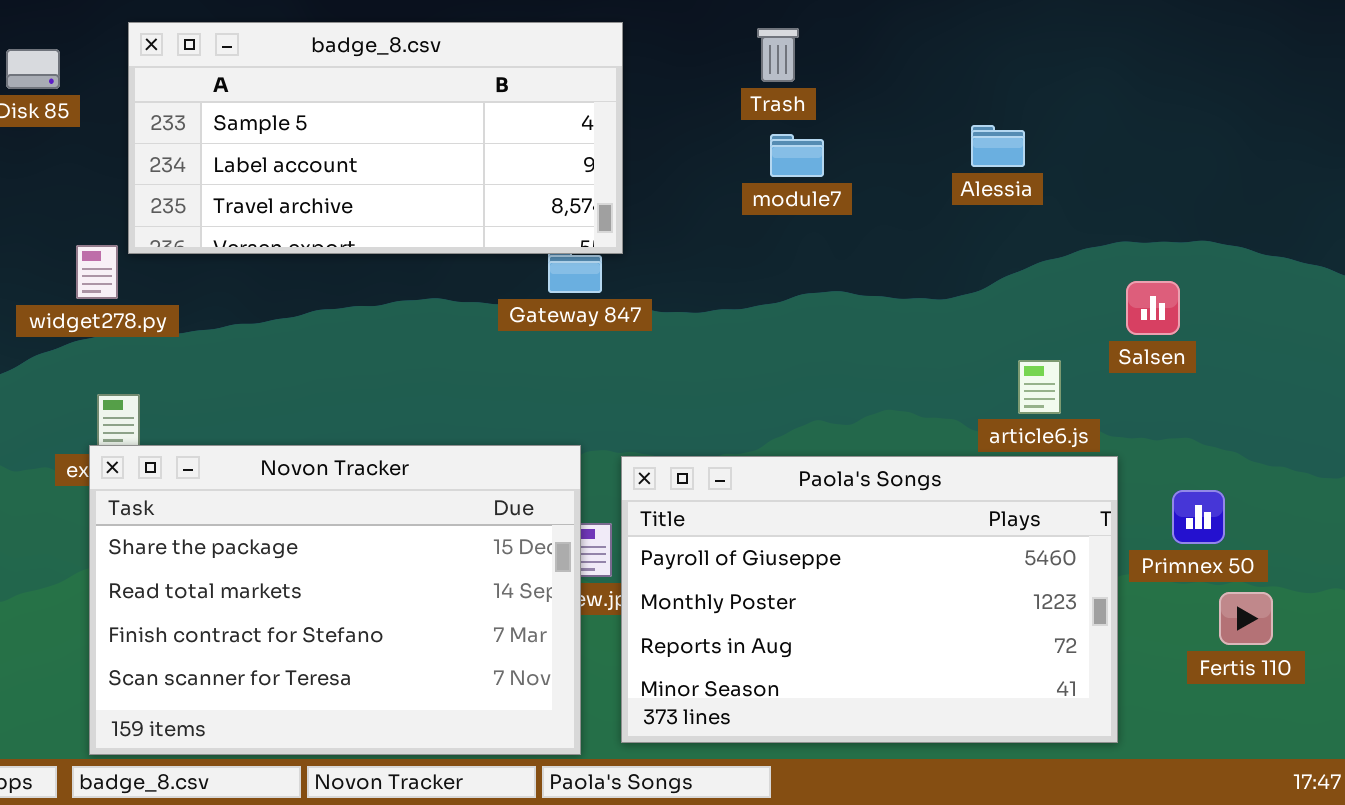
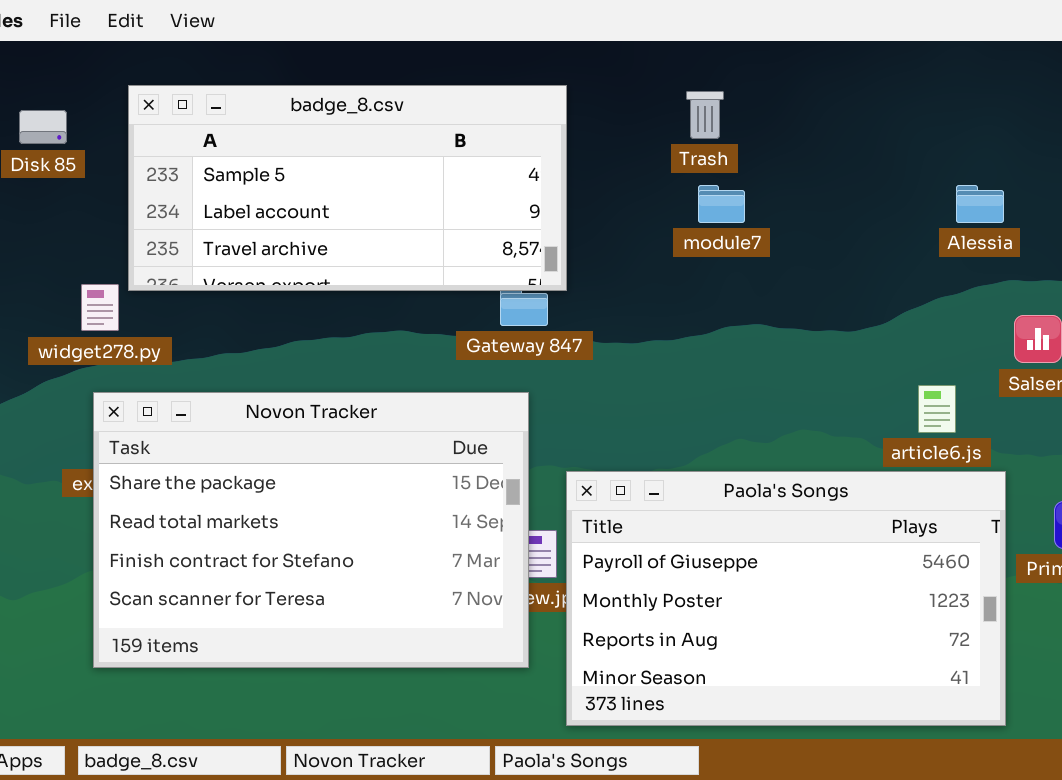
Alessia: [971,125,1025,167] -> [956,185,1004,223], moved
Novon Tracker: [89,445,581,755] -> [93,392,529,668], moved

